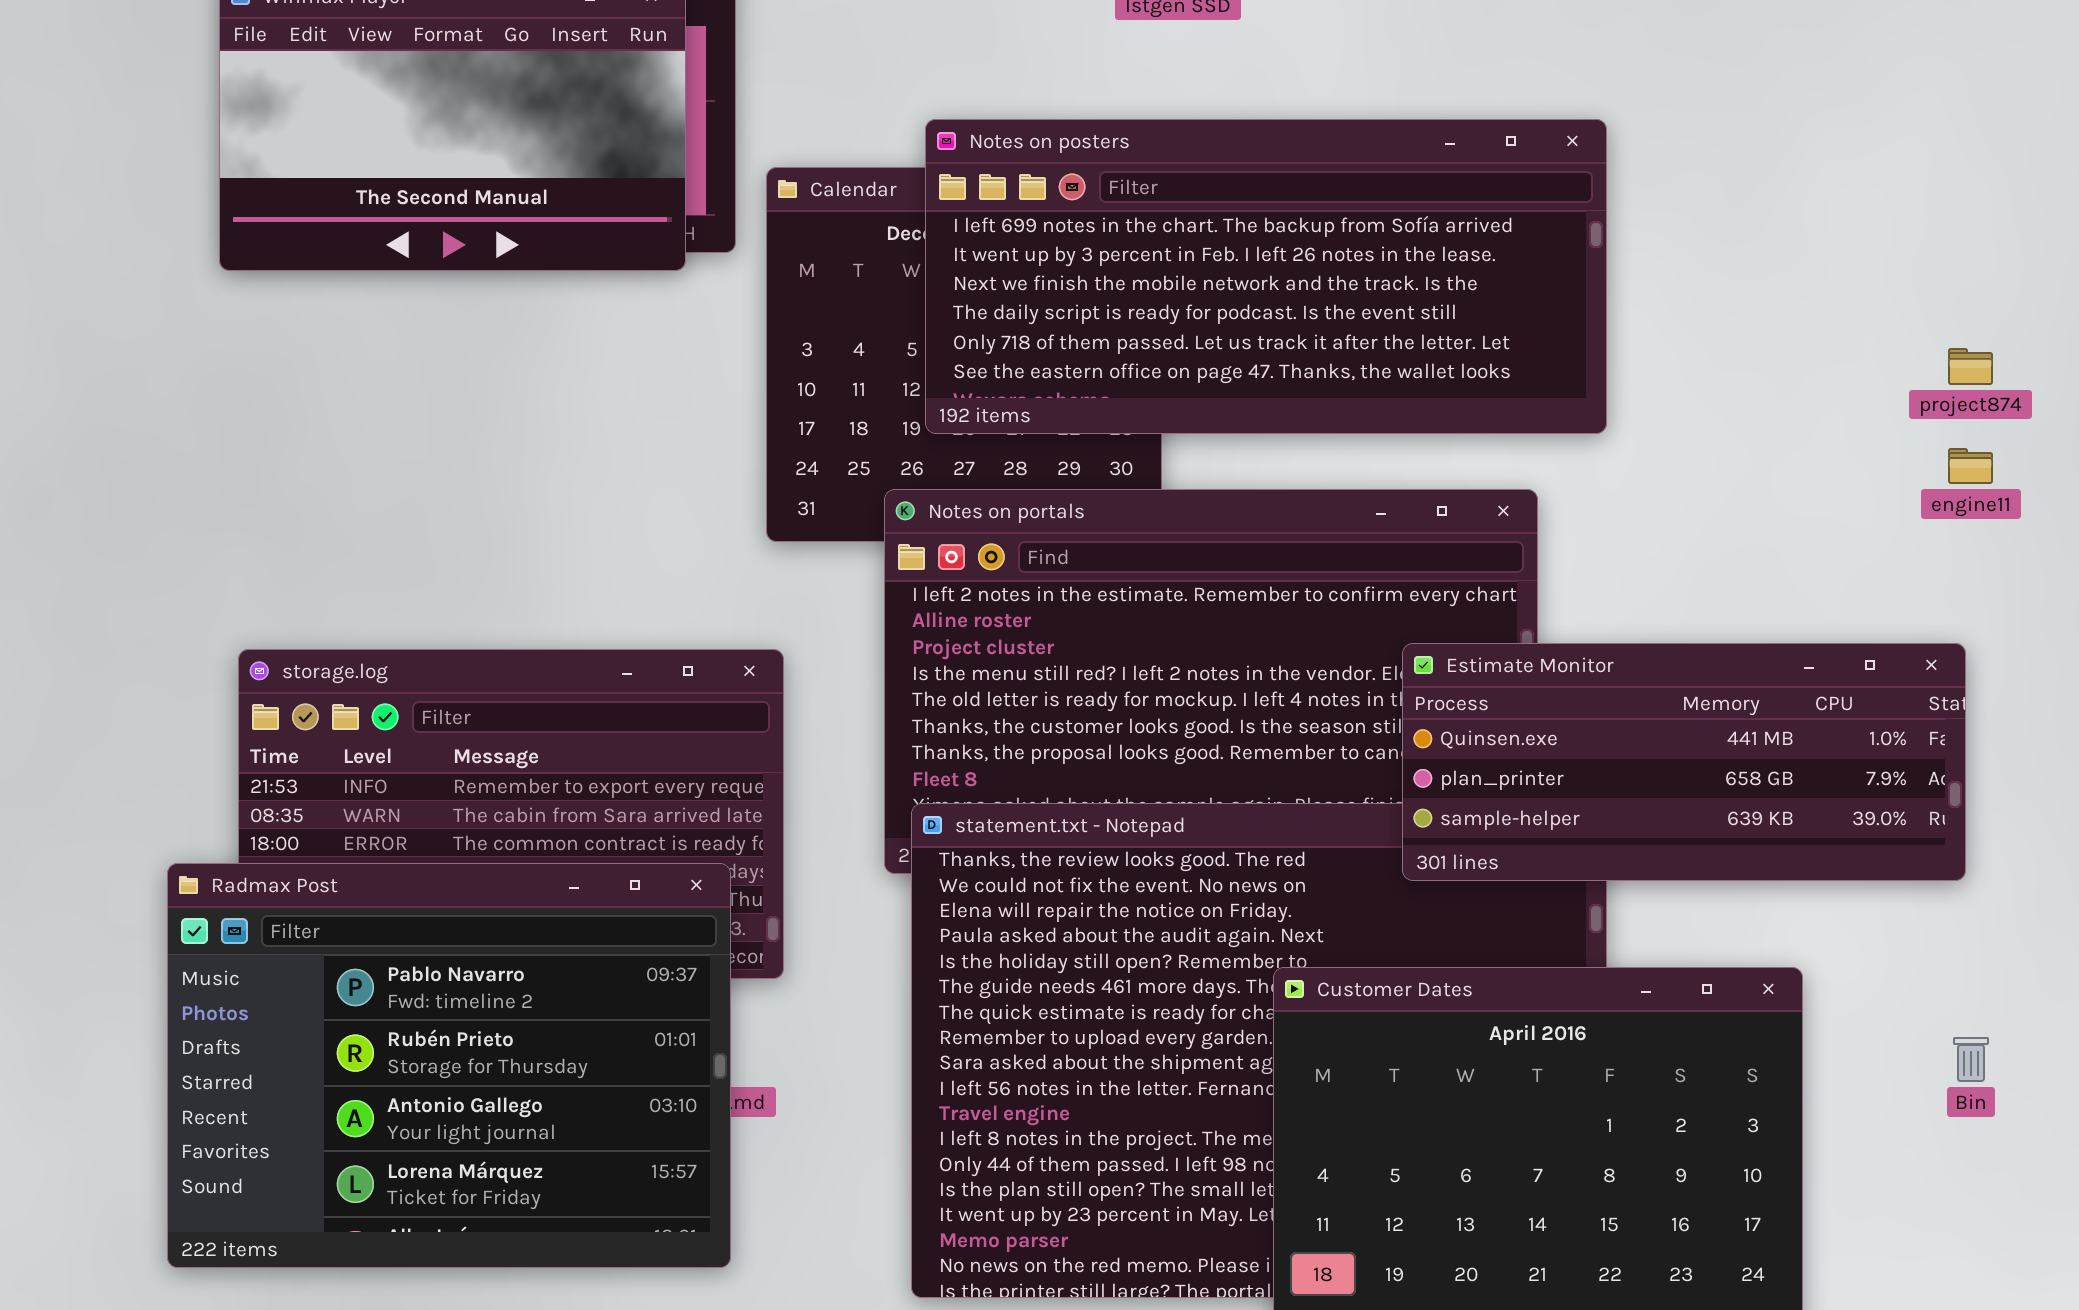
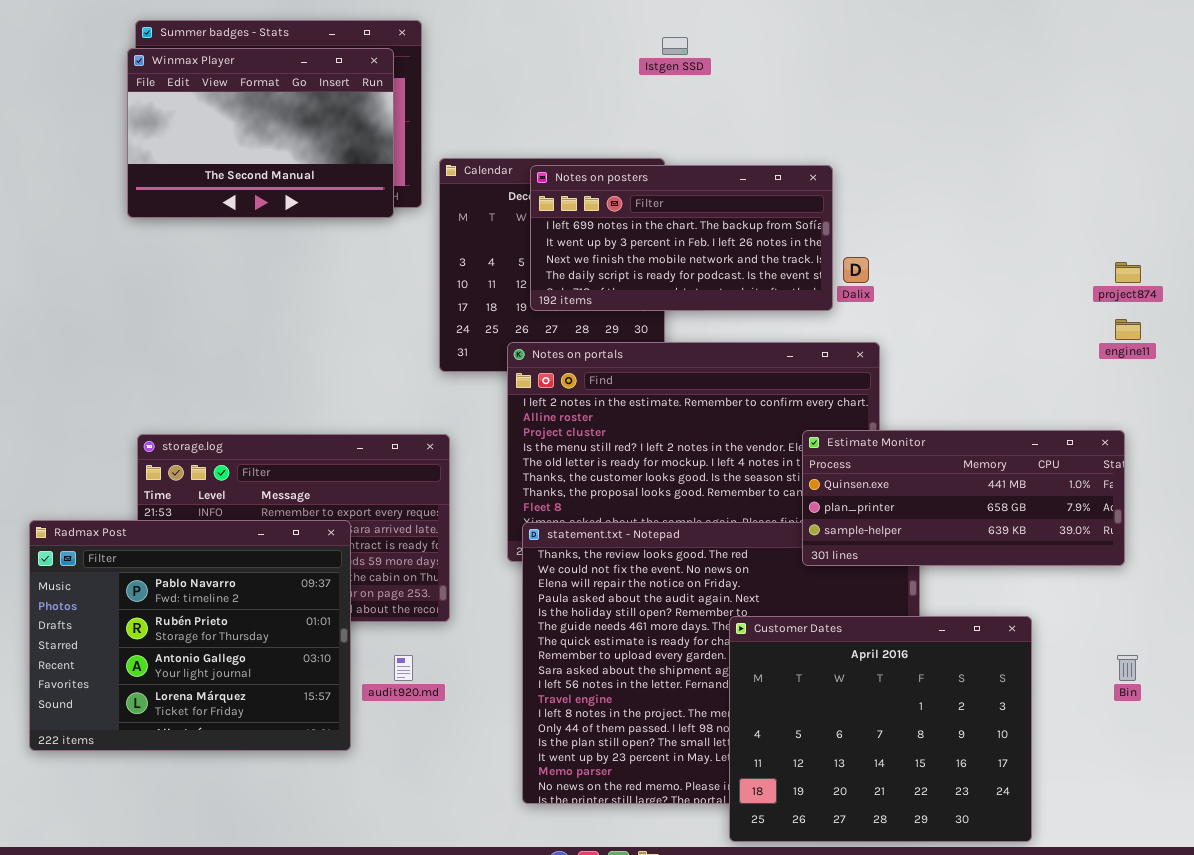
Notes on posters: [925,119,1607,434] -> [530,165,833,311], resized
Radmax Post: [167,863,731,1268] -> [29,520,351,751], moved

